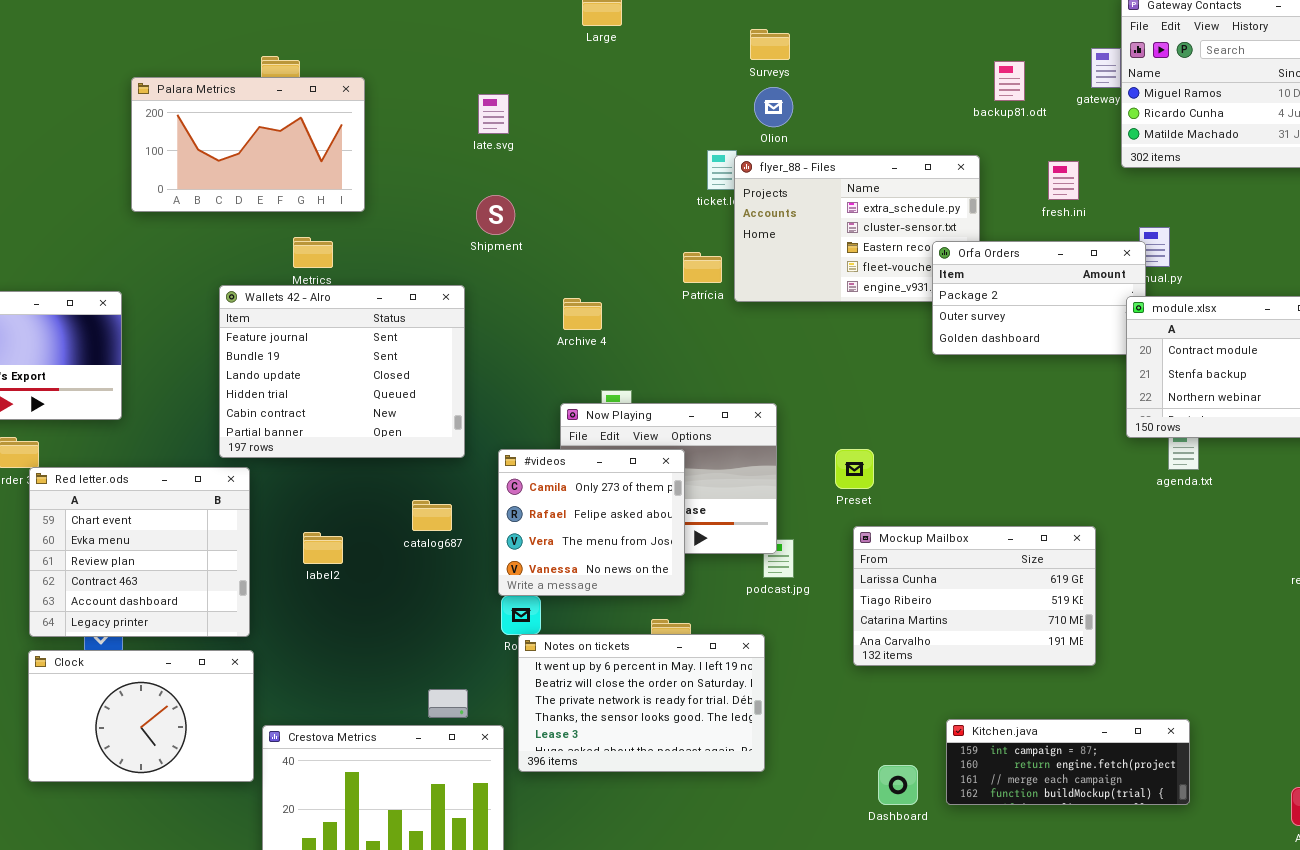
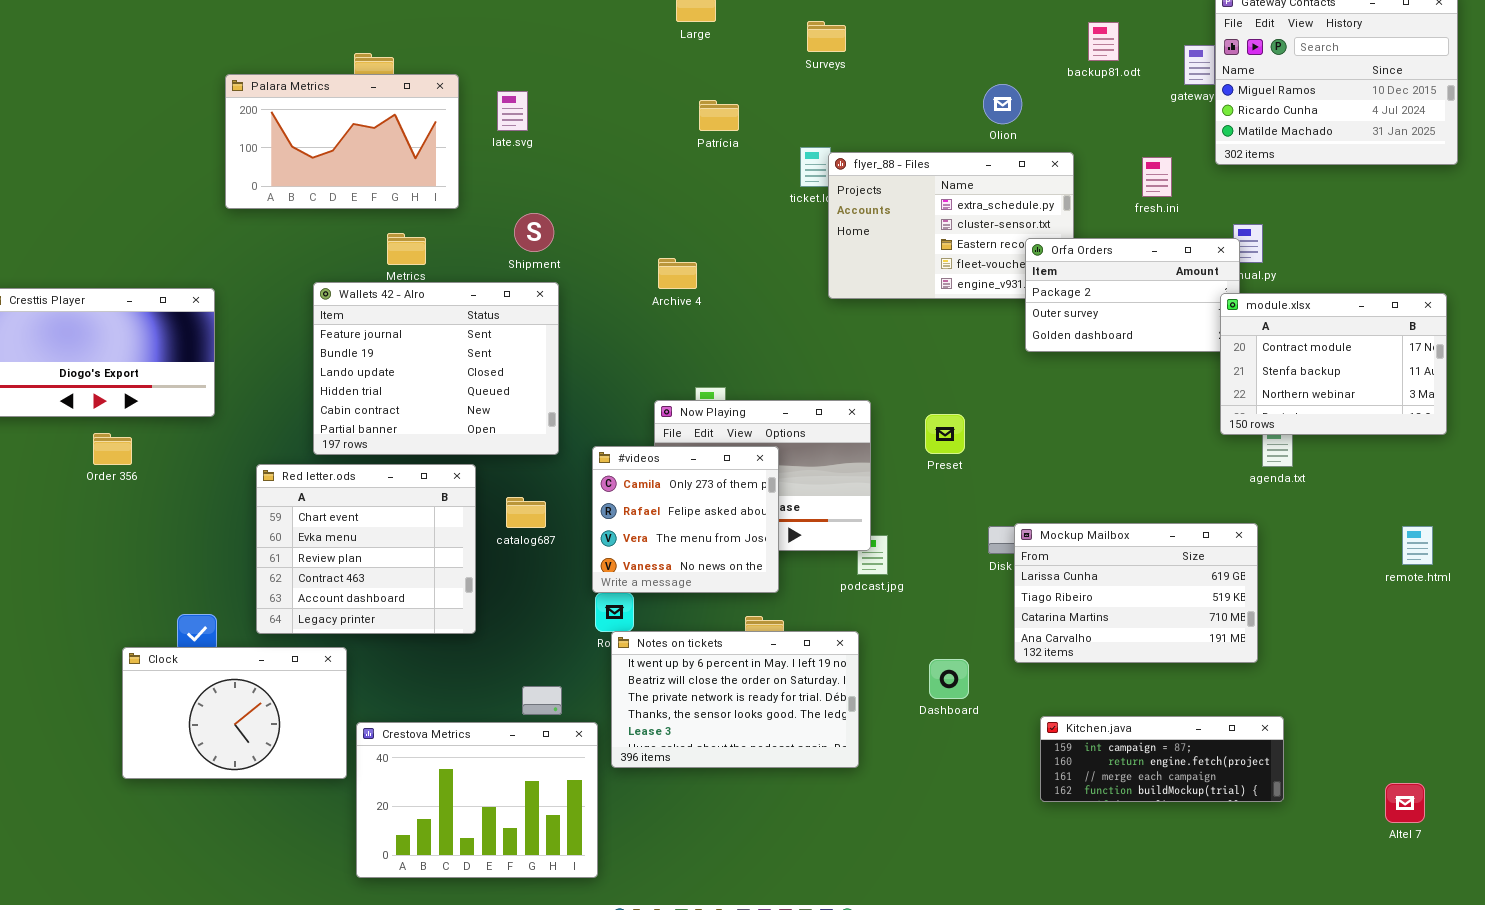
Surveys: [750,29,790,60] -> [807,21,846,52], moved
backup81.odt: [994,61,1025,101] -> [1088,22,1119,61], moved
Olion: [754,87,793,127] -> [983,84,1022,124], moved
late.svg: [478,94,509,134] -> [497,91,528,131], moved
Shipment: [476,195,515,235] -> [514,213,554,252], moved
Patrícia: [683,252,722,283] -> [699,100,739,131], moved
Archive 4: [563,298,602,330] -> [658,258,697,289], moved
Preset: [835,449,874,489] -> [925,414,965,454], moved
Red letter.ods: [29,467,250,637] -> [256,464,476,634], moved
Mockup Mailbox: [853,526,1096,666] -> [1014,523,1258,663], moved
Dashboard: [878,765,918,805] -> [929,659,969,699], moved

